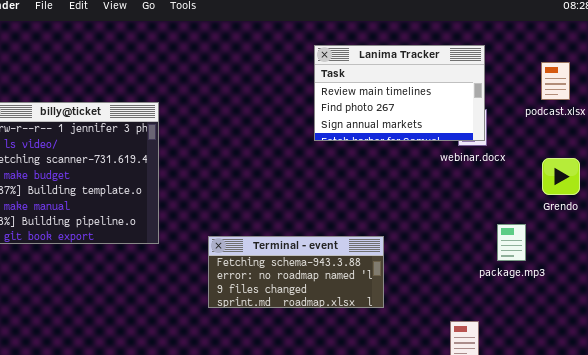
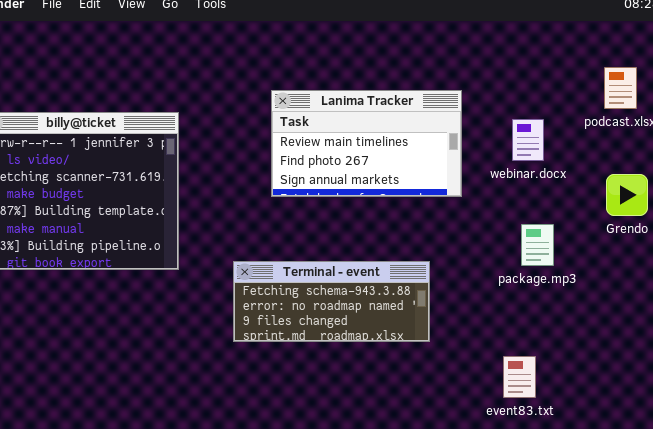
Lanima Tracker: [314,45,485,141] -> [271,90,462,197], moved
package.mp3: [497,224,526,261] -> [521,224,554,266], moved

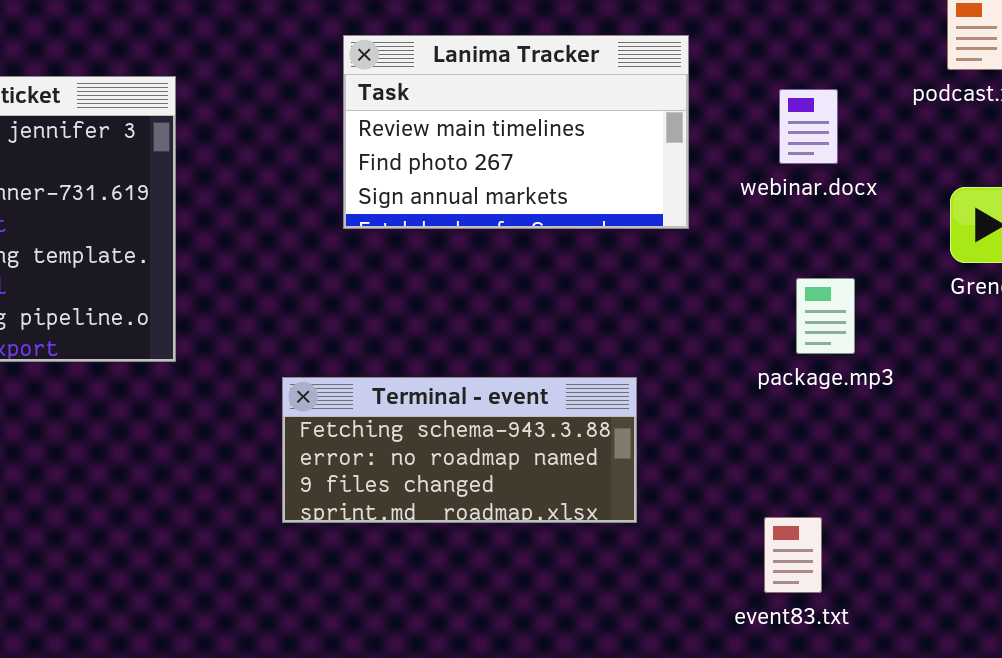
Terminal - event: [233,261,430,342] -> [282,377,637,523], moved

